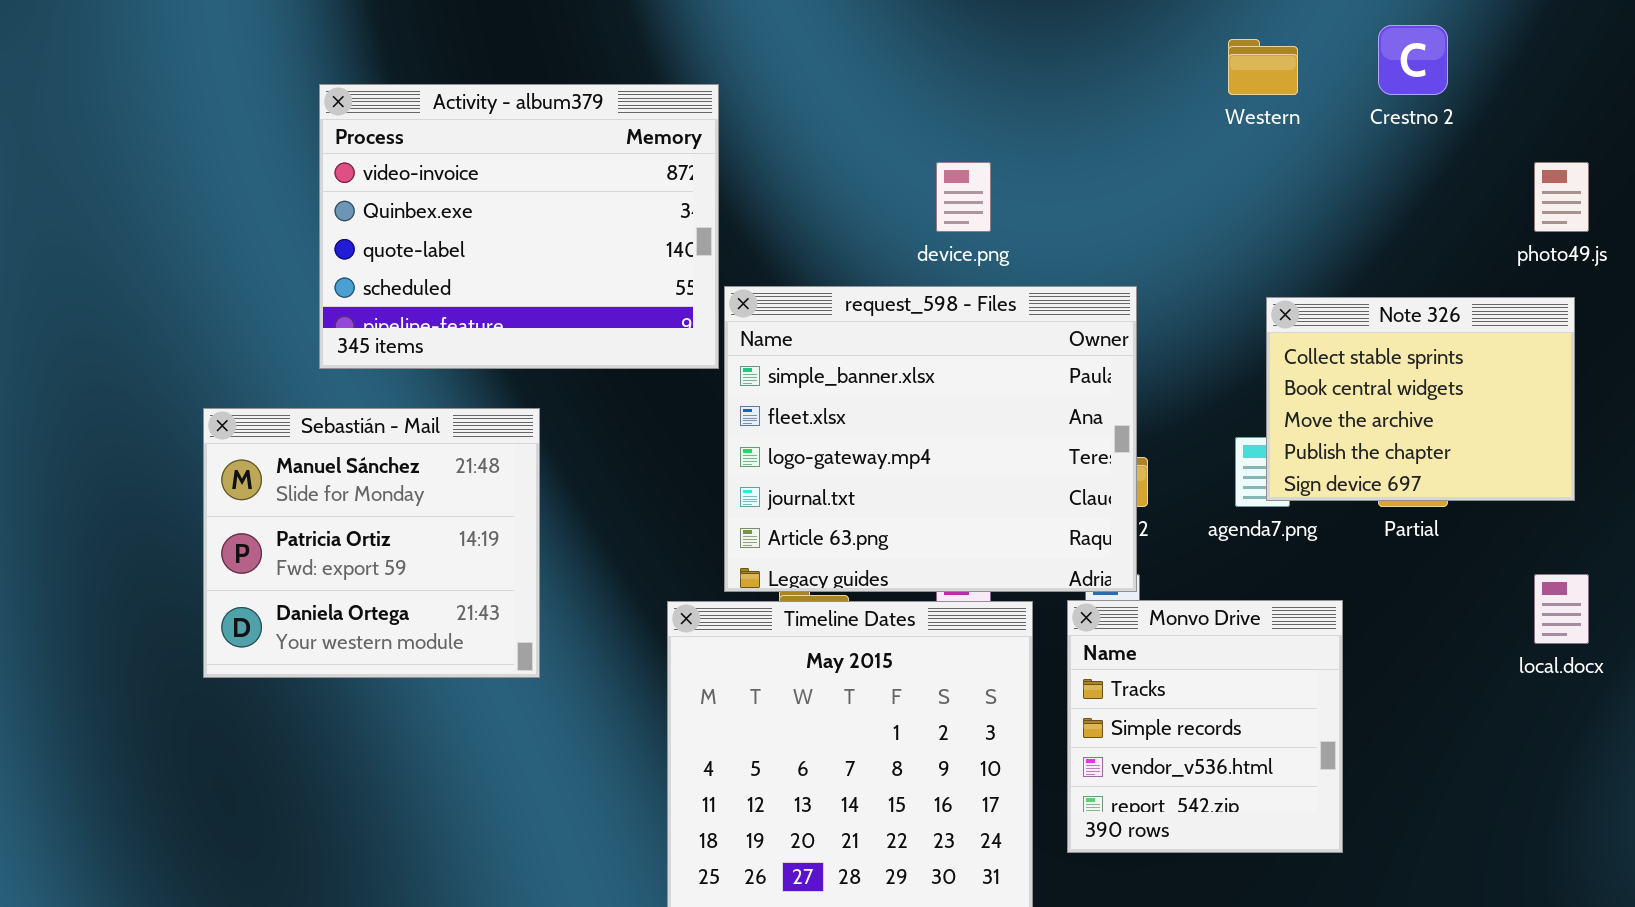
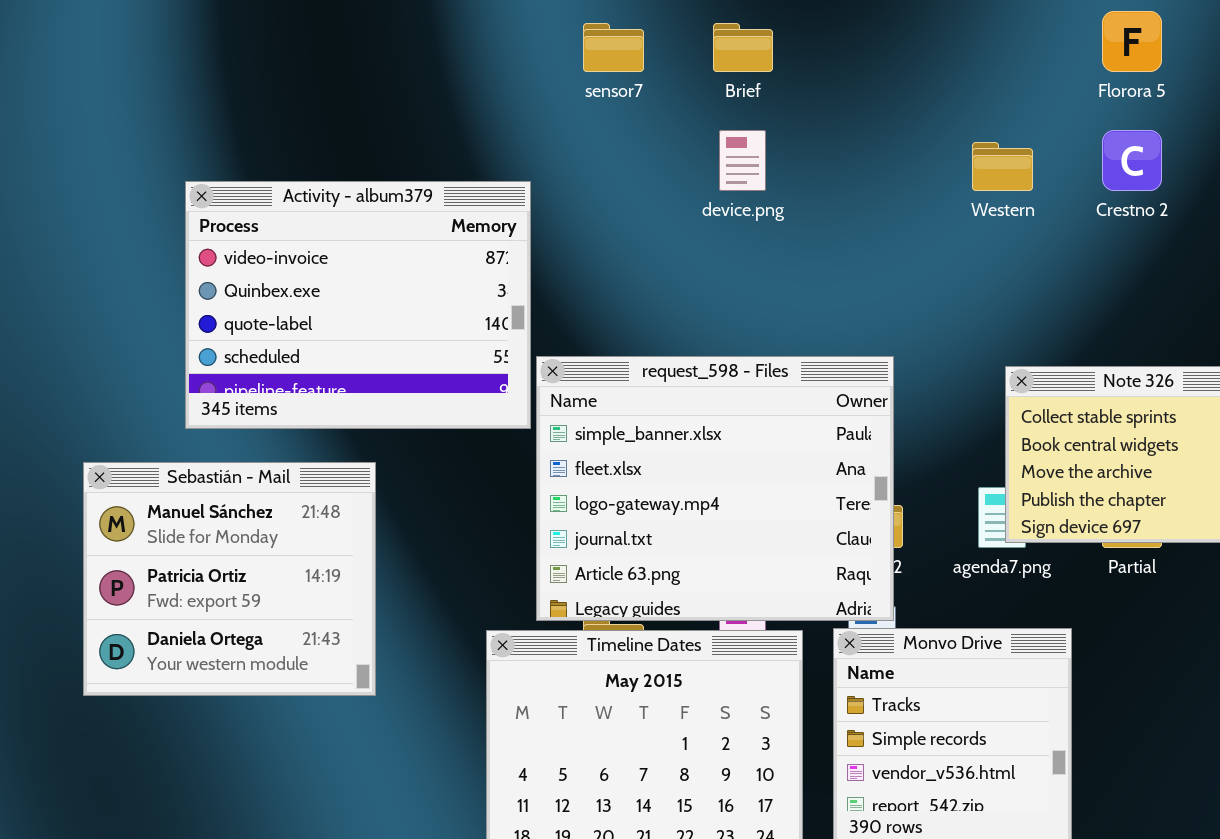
device.png: [936,162,991,232] -> [719,130,766,191], moved

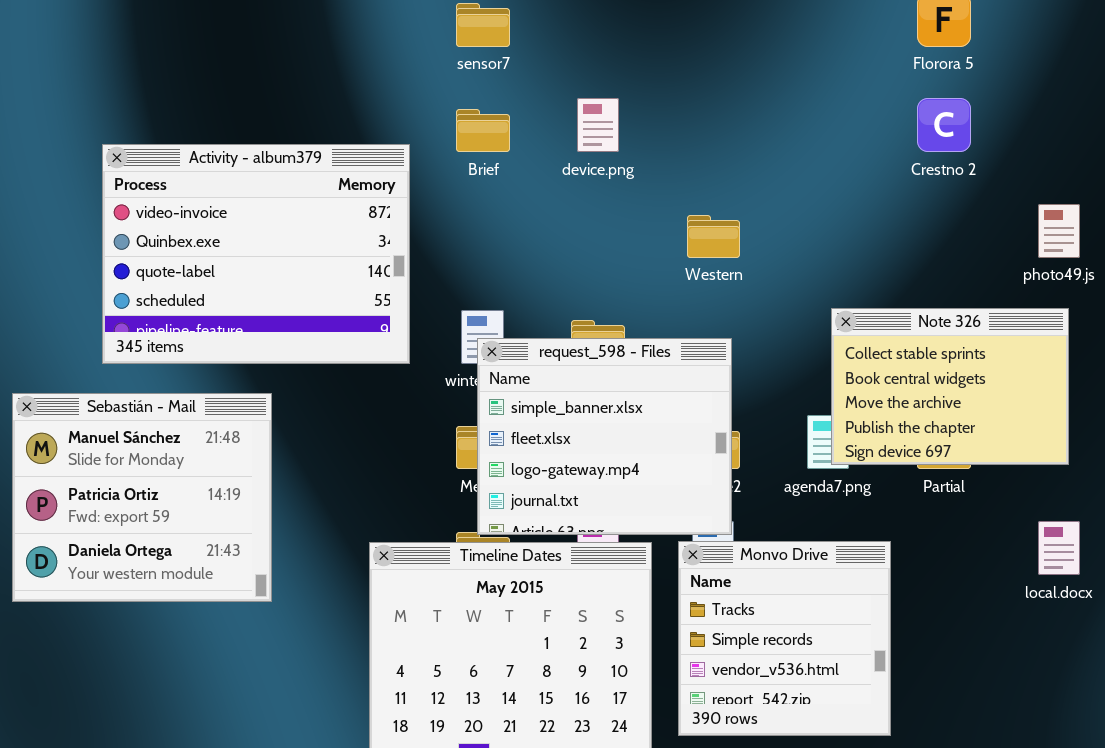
Brief: [713,23,773,72] -> [456,109,510,152], moved
Western: [972,142,1033,191] -> [687,215,740,258], moved
request_598 - Files: [536,356,894,621] -> [477,338,732,535], resized

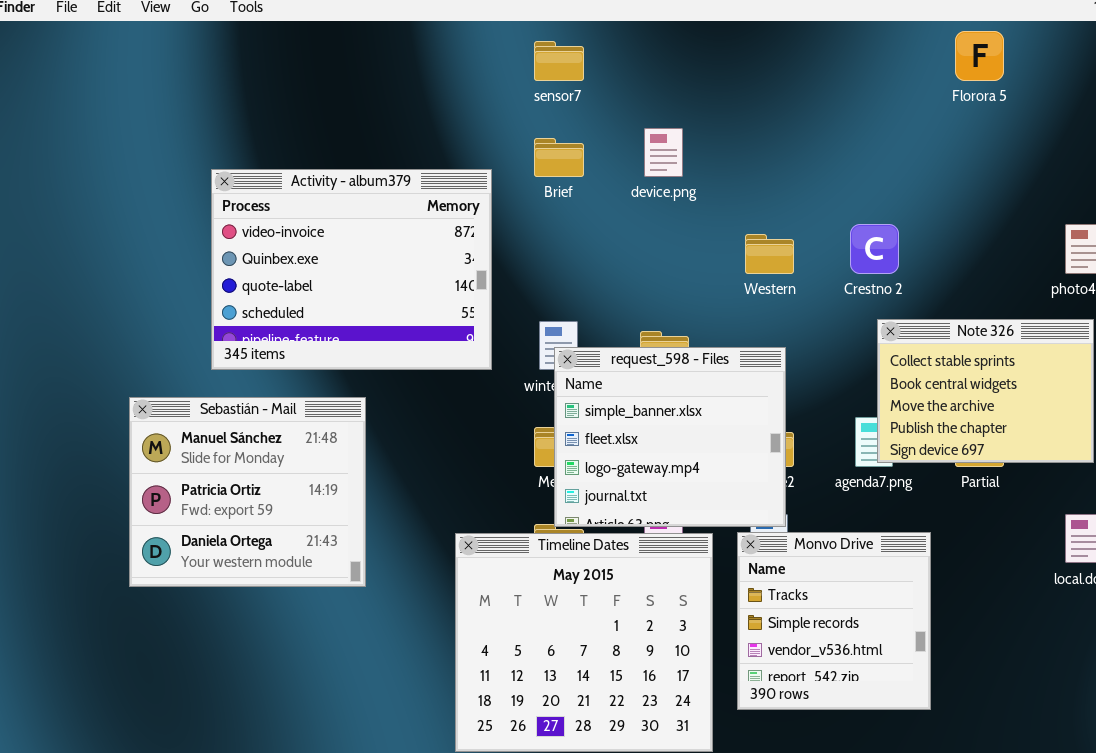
Crestno 2: [917,98,971,152] -> [850,224,899,274], moved

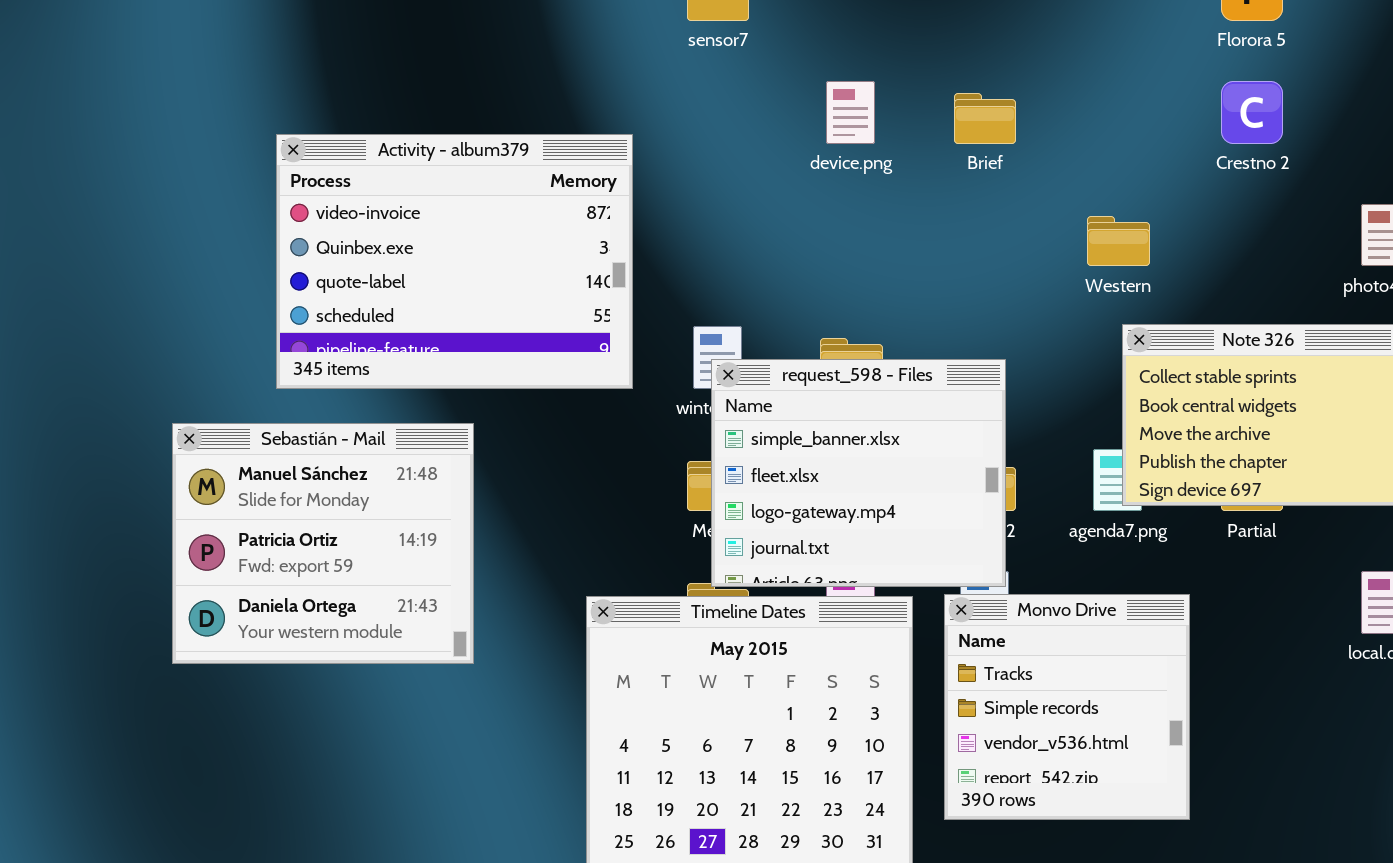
Brief: [534,138,584,177] -> [954,93,1016,144], moved
Crestno 2: [850,224,899,274] -> [1221,81,1283,144], moved
Western: [745,234,794,274] -> [1087,216,1150,266], moved

